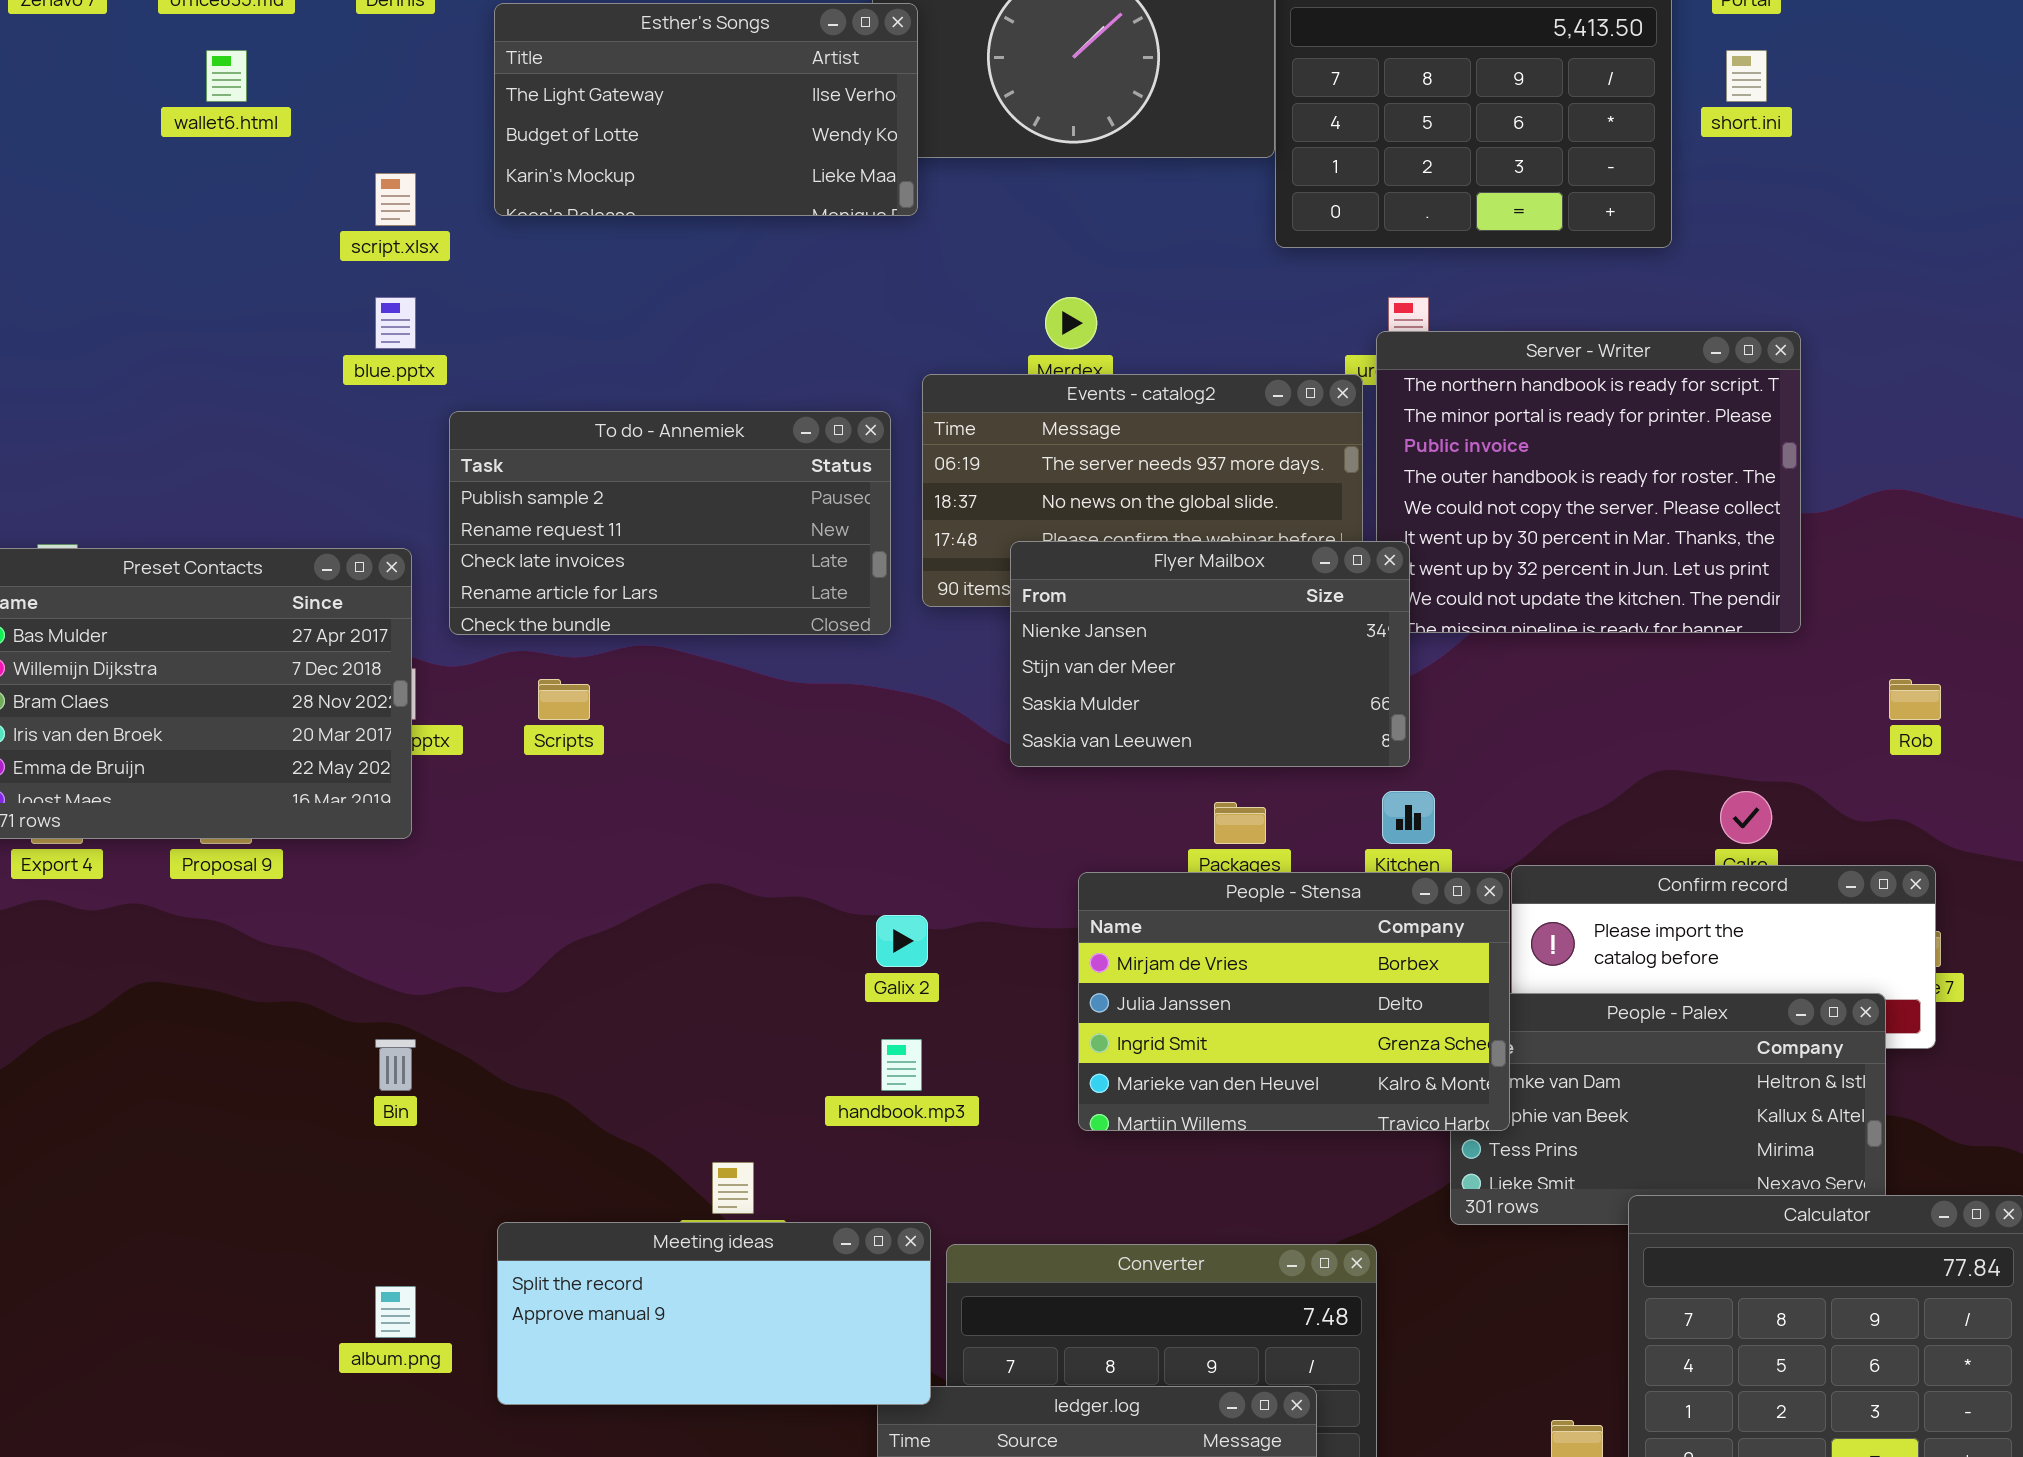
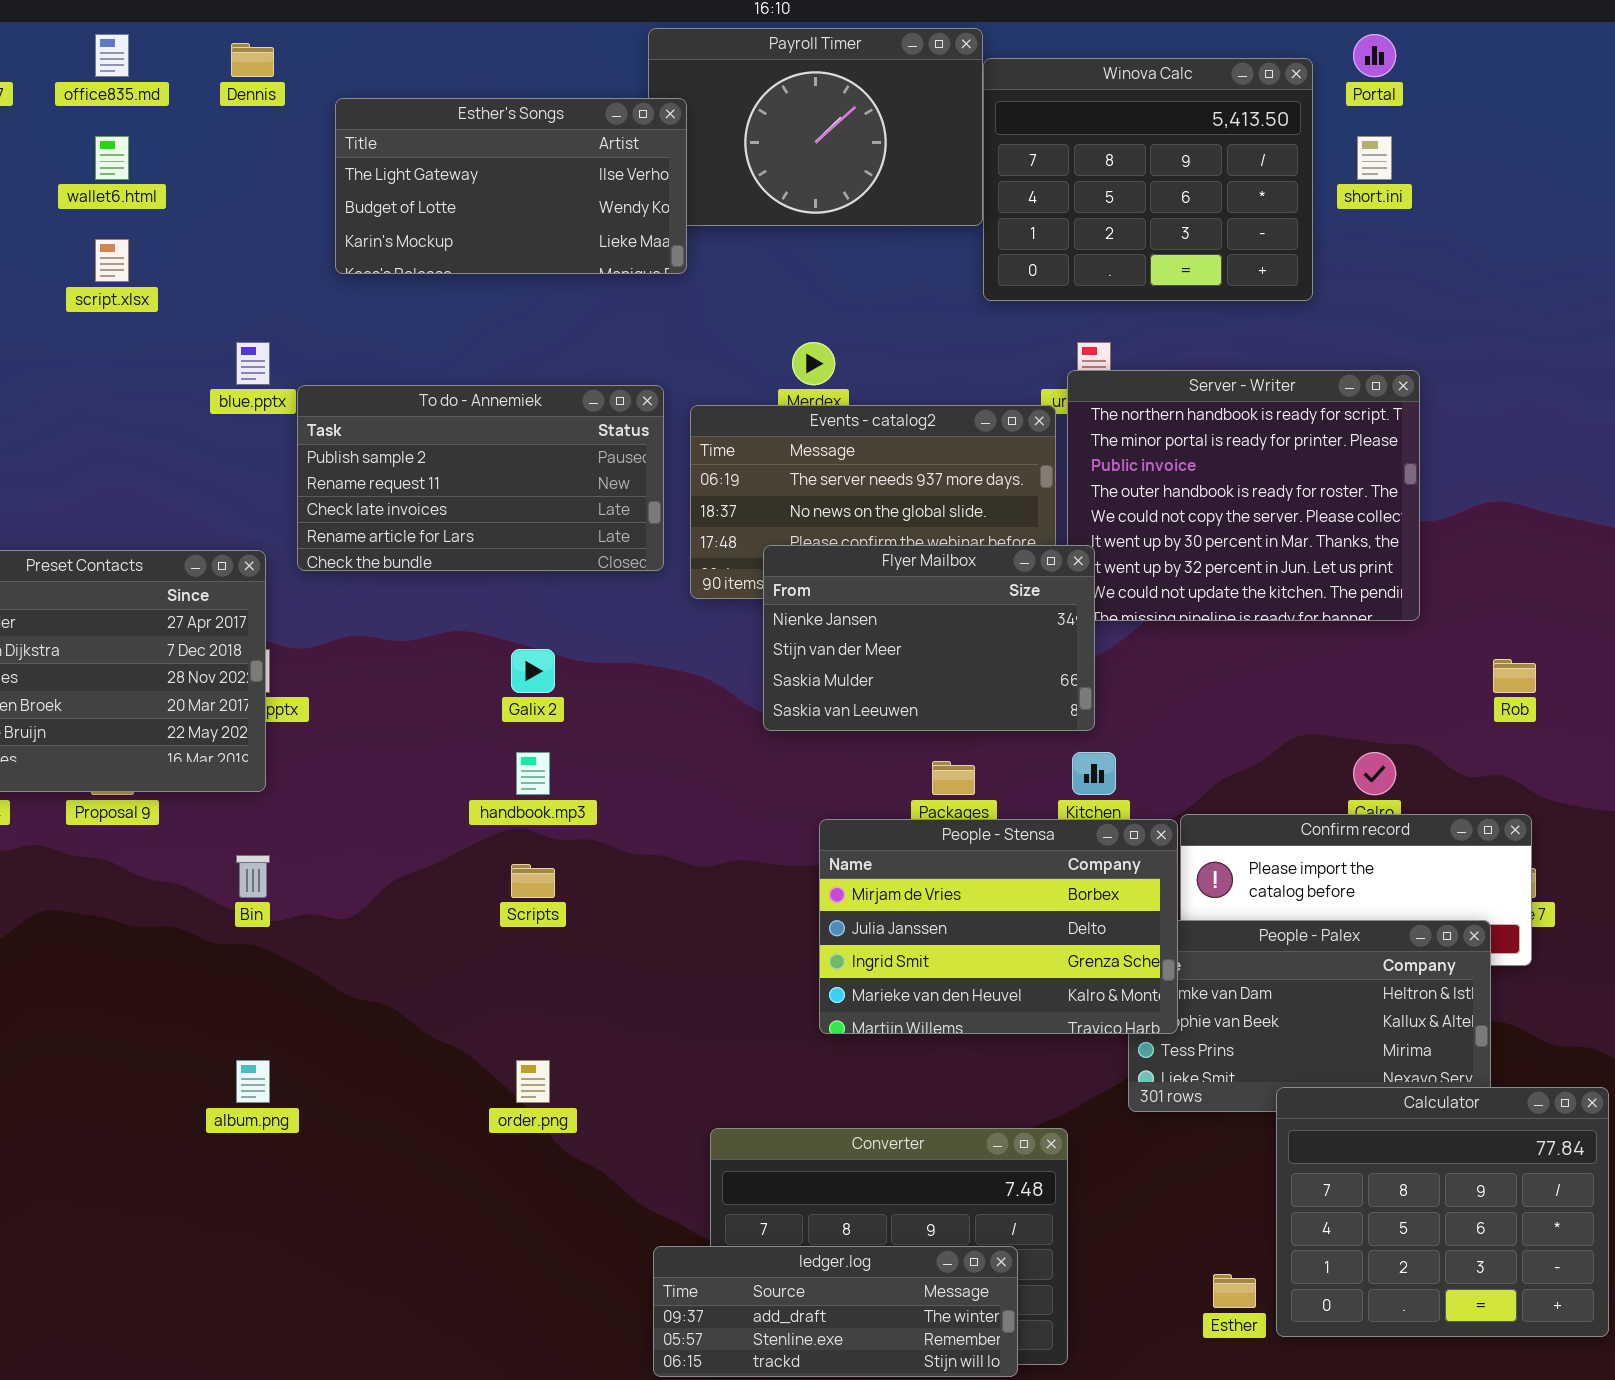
script.xlsx: [375,173,416,226] -> [95,239,129,282], moved
To do - Annemiek: [449,411,891,635] -> [297,385,664,571], moved
Scripts: [538,679,590,720] -> [511,864,555,898], moved
Galix 2: [876,915,928,967] -> [511,649,555,693], moved
Bin: [375,1039,416,1091] -> [236,855,270,898], moved
handbook.mp3: [881,1039,922,1091] -> [516,752,550,795], moved
Meeting ideas: [497,1222,931,1405] -> none, closed
album.png: [375,1286,416,1338] -> [236,1060,270,1103], moved

